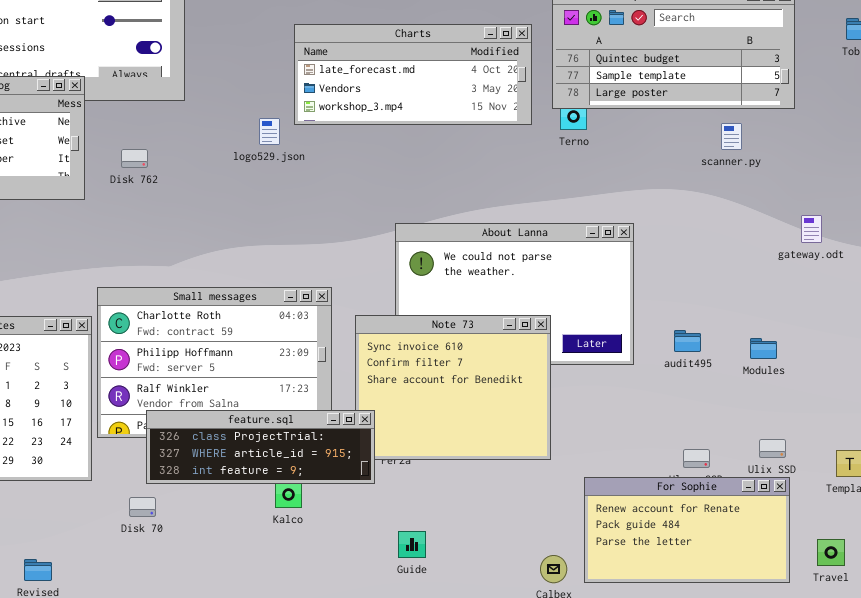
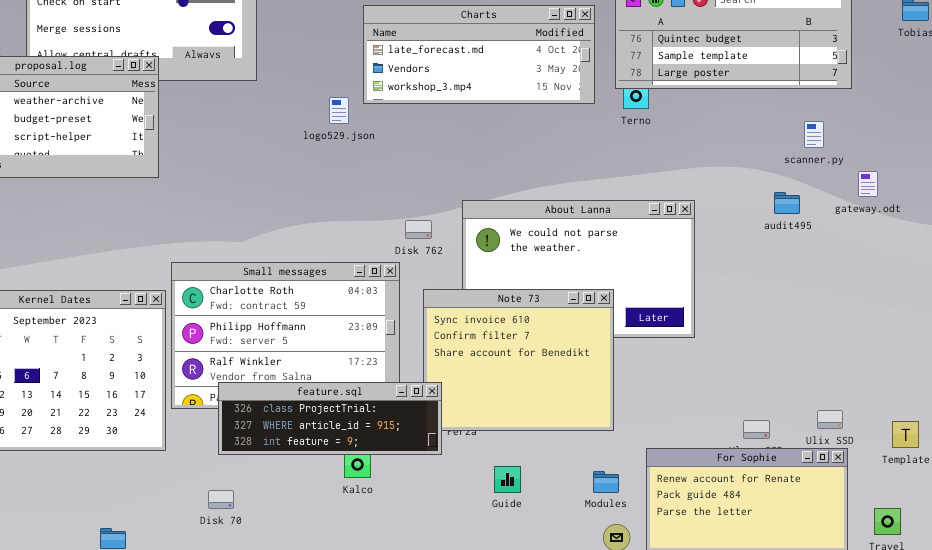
scanner.py: [721,123,742,150] -> [804,121,824,148], moved
Disk 762: [121,149,148,168] -> [405,220,432,239], moved
gateway.odt: [801,215,822,243] -> [858,171,878,197], moved
audit495: [674,330,701,352] -> [774,192,800,214], moved
Modules: [750,338,777,359] -> [593,471,619,493], moved
Disk 70: [129,497,156,517] -> [208,490,234,509], moved
Guide: [398,531,426,558] -> [494,466,521,493], moved

